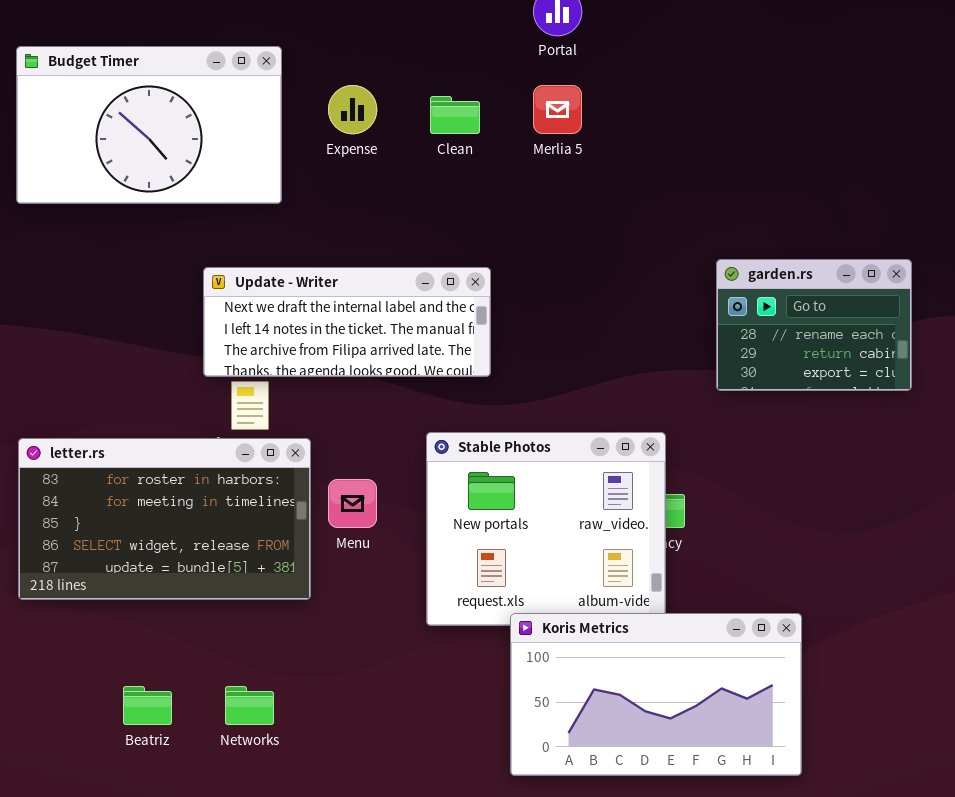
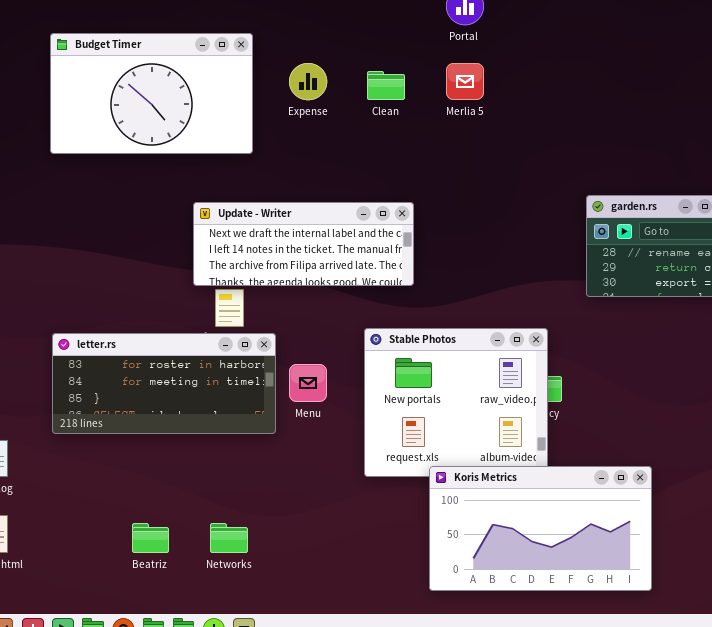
letter.rs: [18,438,311,600] -> [52,333,276,434], resized

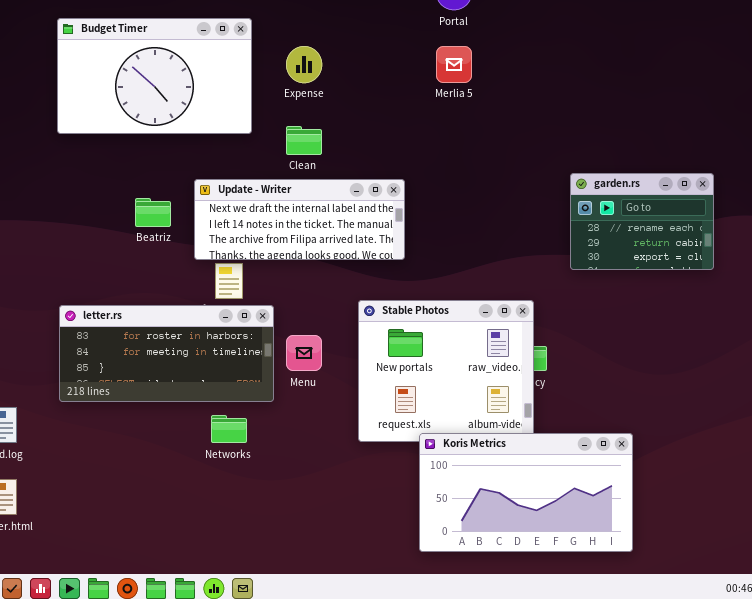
Clean: [367,71,405,100] -> [286,126,322,155], moved
Beatriz: [132,523,169,553] -> [135,198,171,227], moved
Networks: [210,523,248,553] -> [211,415,247,443], moved

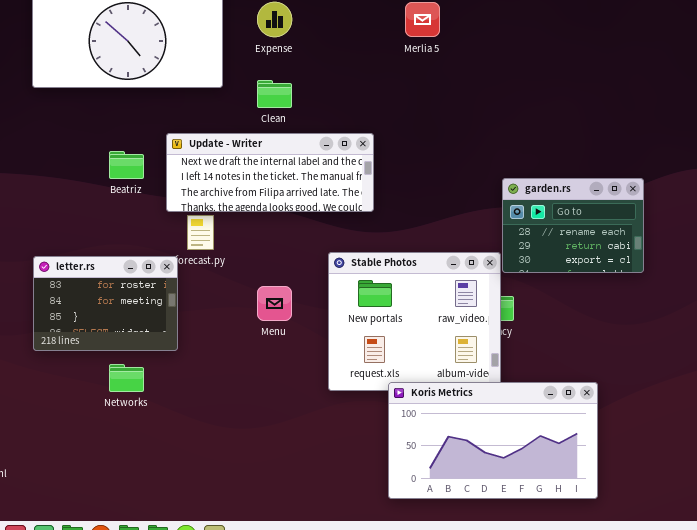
garden.rs: [570,173,714,270] -> [502,178,644,273], moved
letter.rs: [59,305,274,402] -> [33,256,178,351], resized
Networks: [211,415,247,443] -> [109,364,144,392], moved

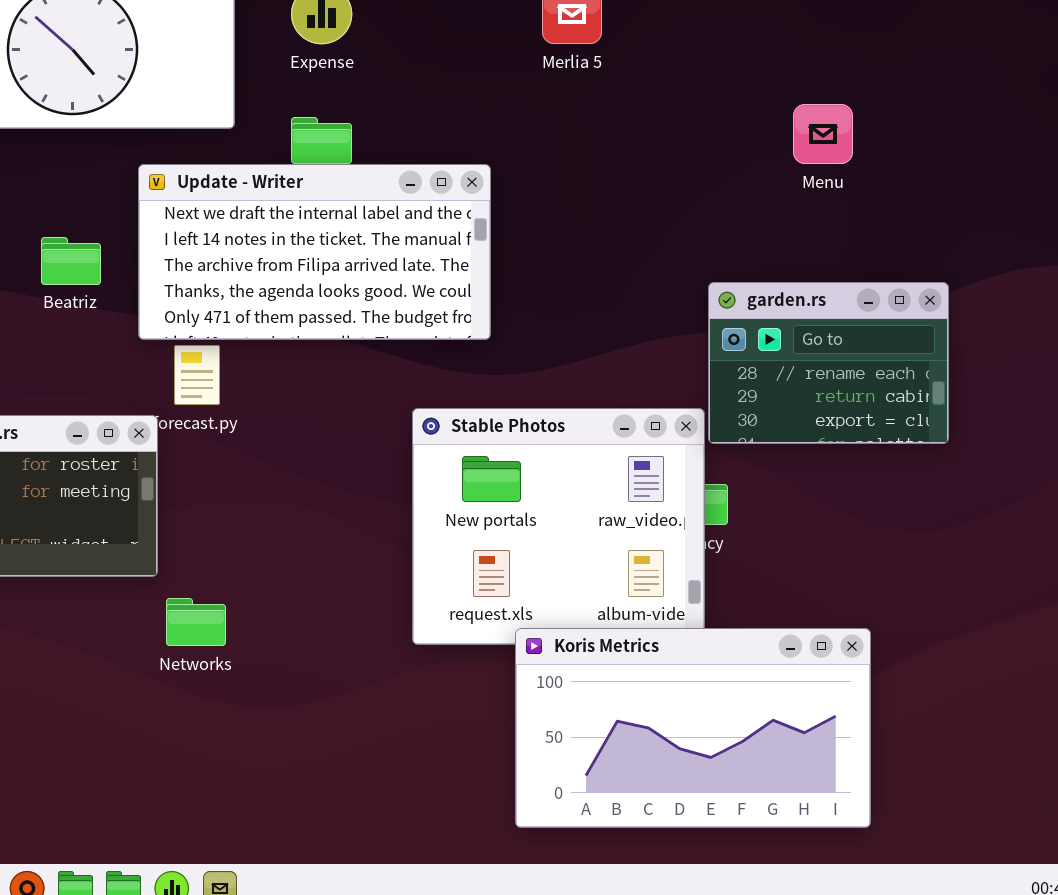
Update - Writer: [166,133,374,212] -> [138,164,491,340], resized
Menu: [257,286,292,321] -> [793,104,853,164], moved
Networks: [109,364,144,392] -> [166,598,226,646], moved

